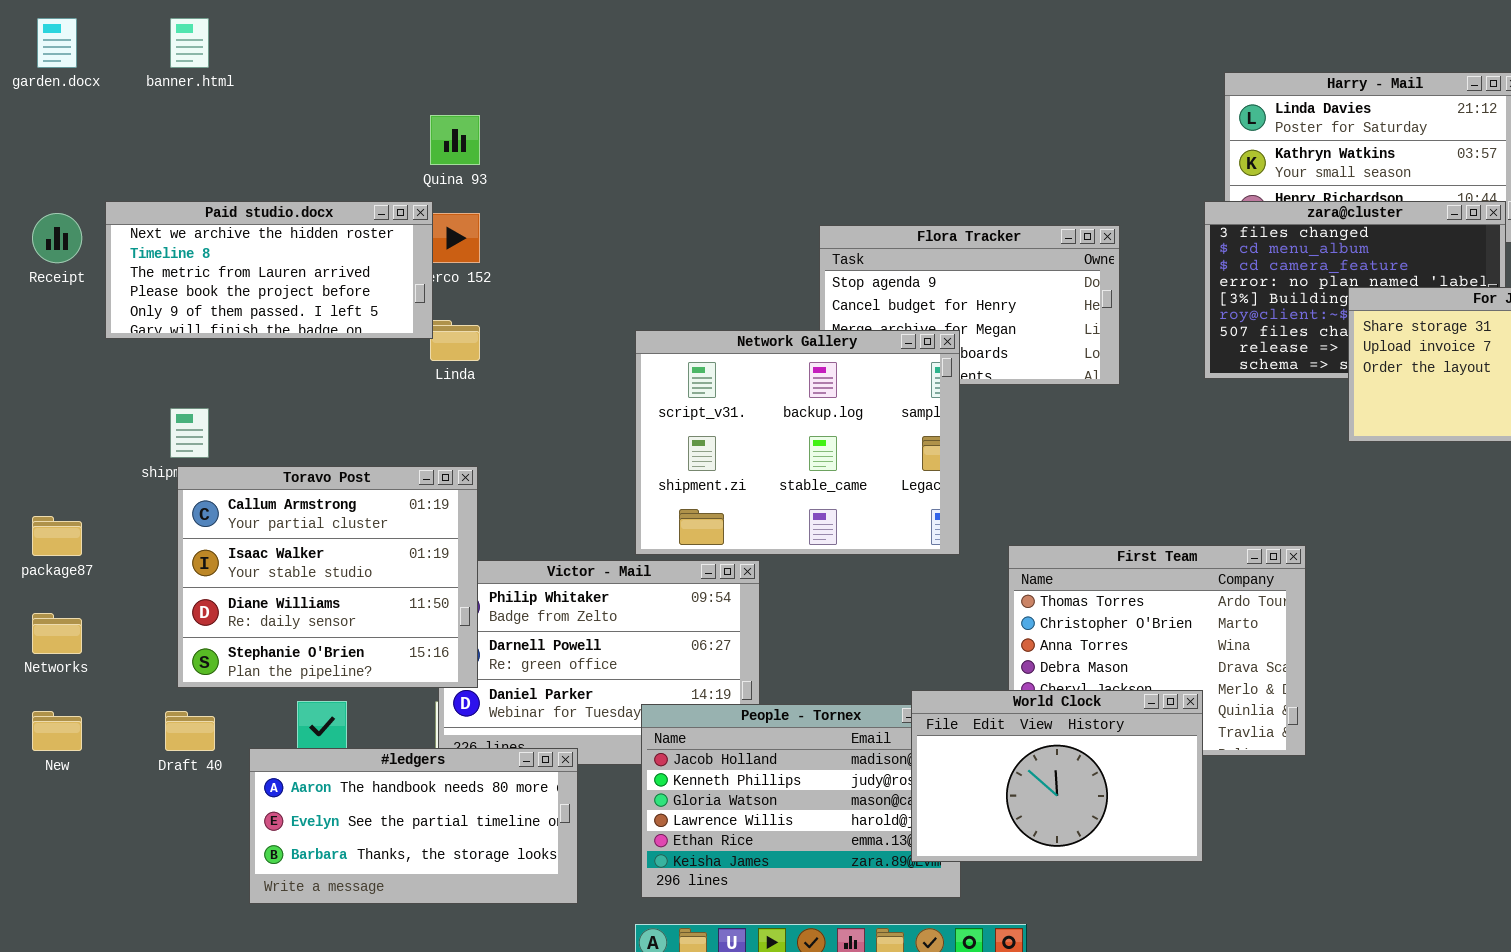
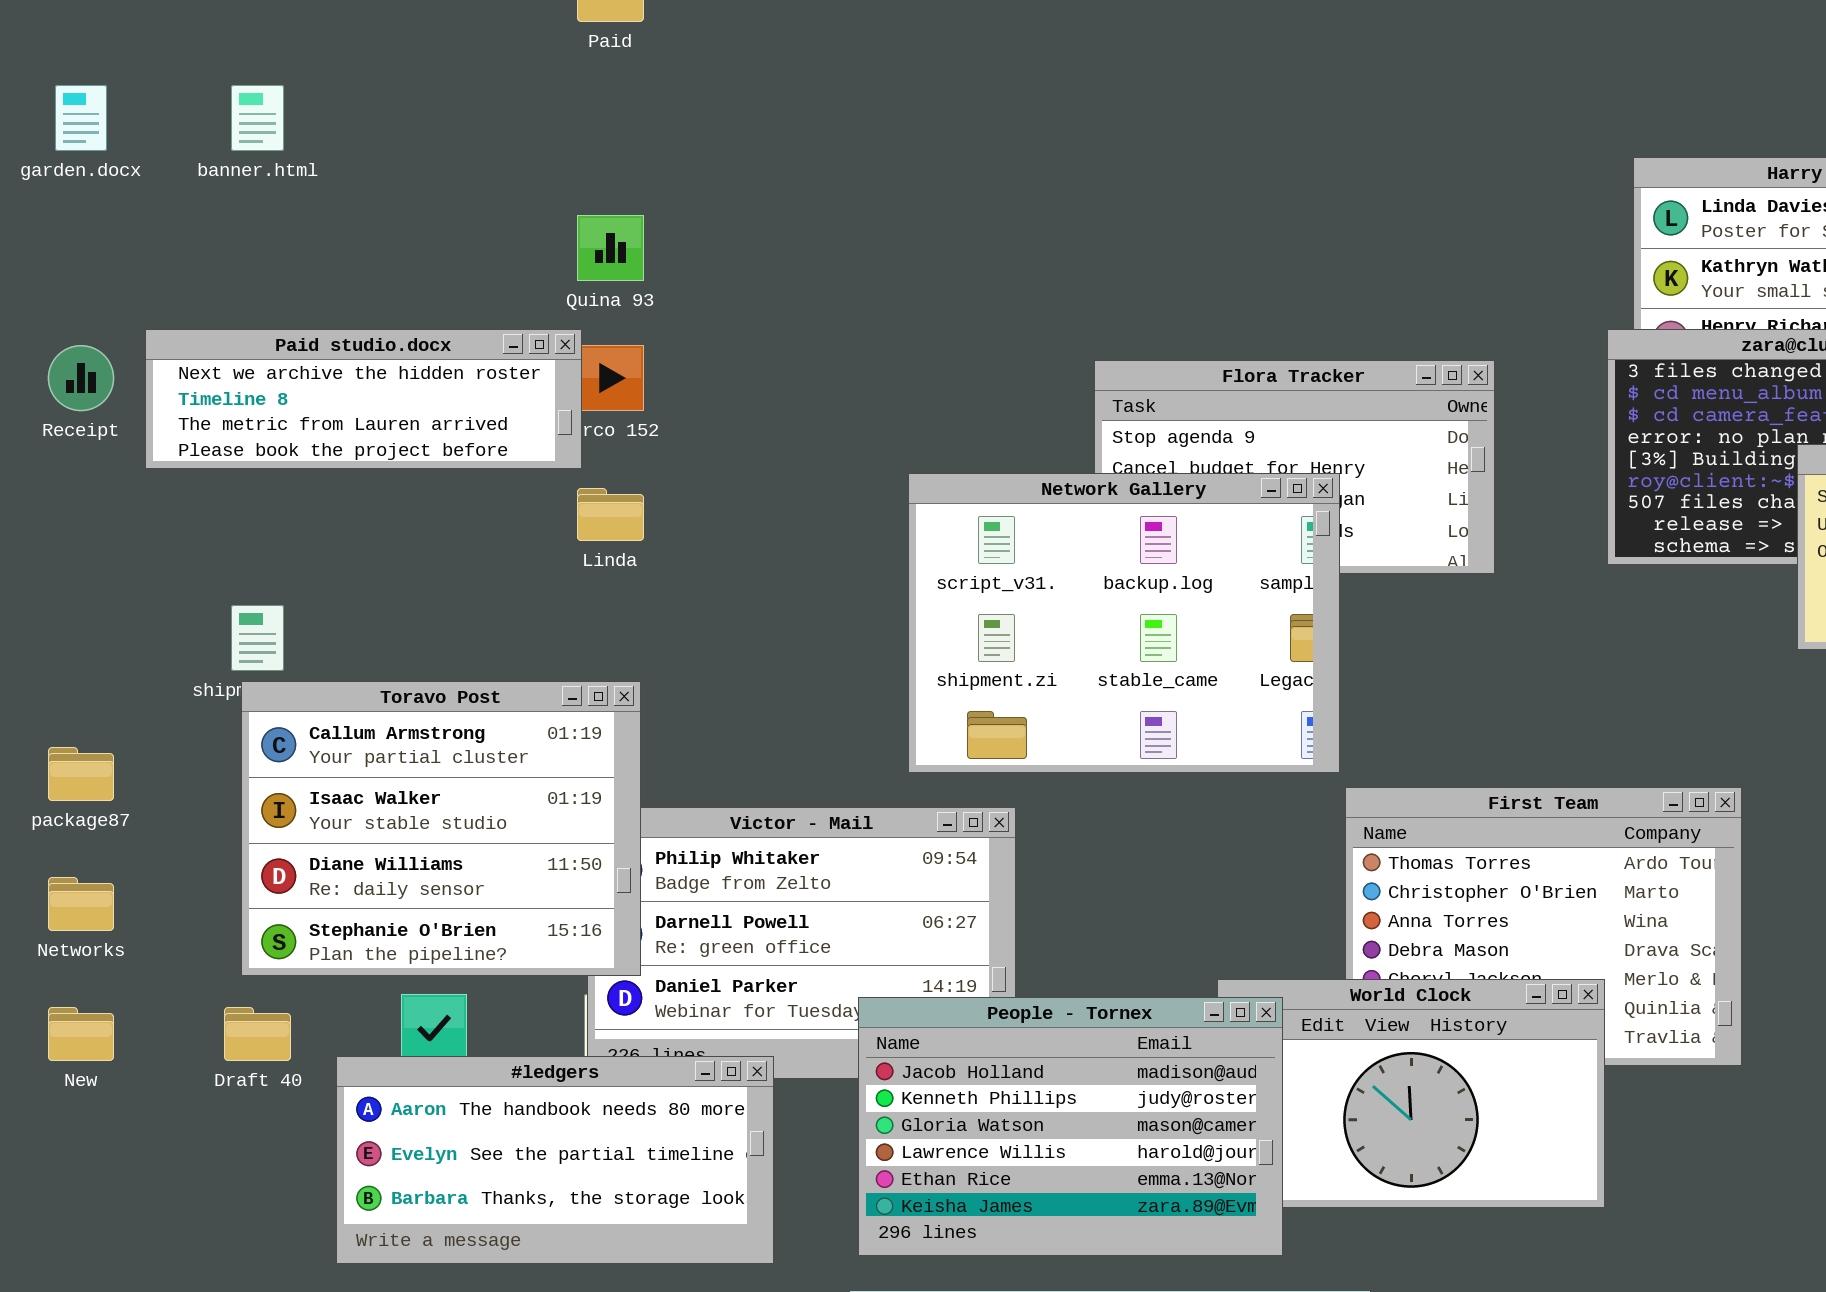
Paid studio.docx: [105,201,433,339] -> [145,329,582,469], resized
Network Gallery: [635,330,960,555] -> [908,473,1340,773], moved
People - Tornex: [641,704,961,898] -> [858,997,1283,1256], raised

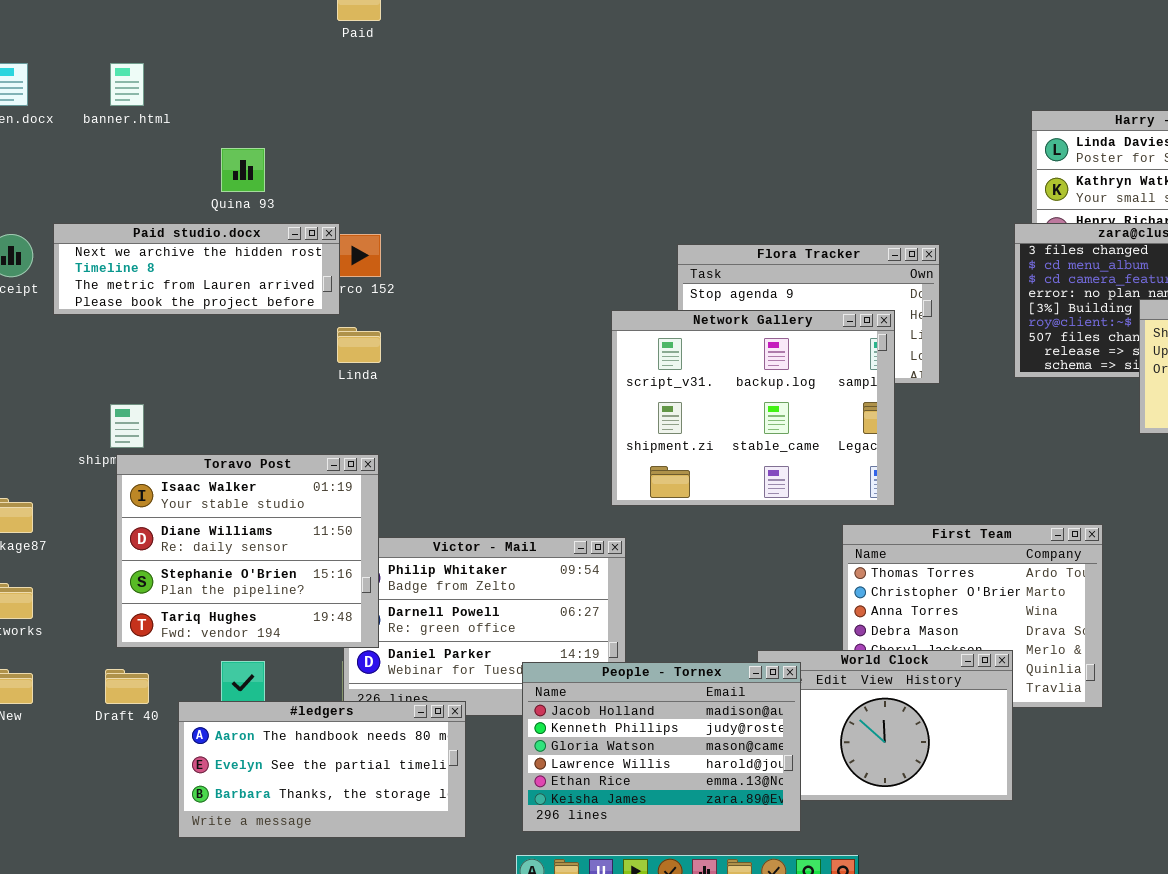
Quina 93: [577,215,644,281] -> [221,148,265,192], moved
Network Gallery: [908,473,1340,773] -> [611,310,895,506], moved
Toravo Post: [241,681,641,976] -> [116,454,379,648], scrolled down 1 row

